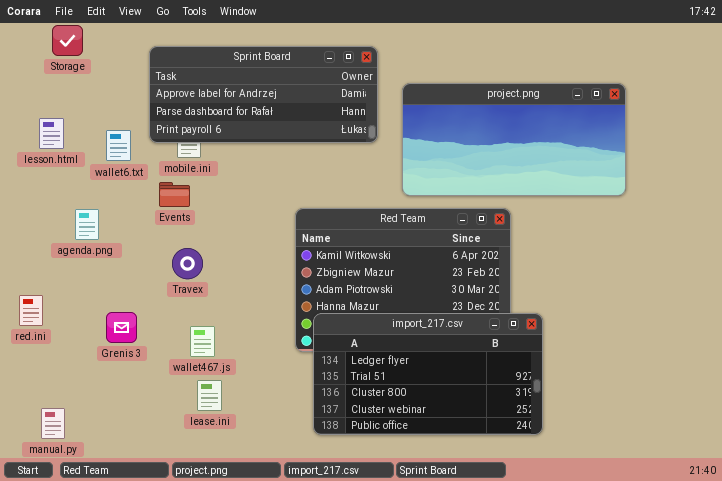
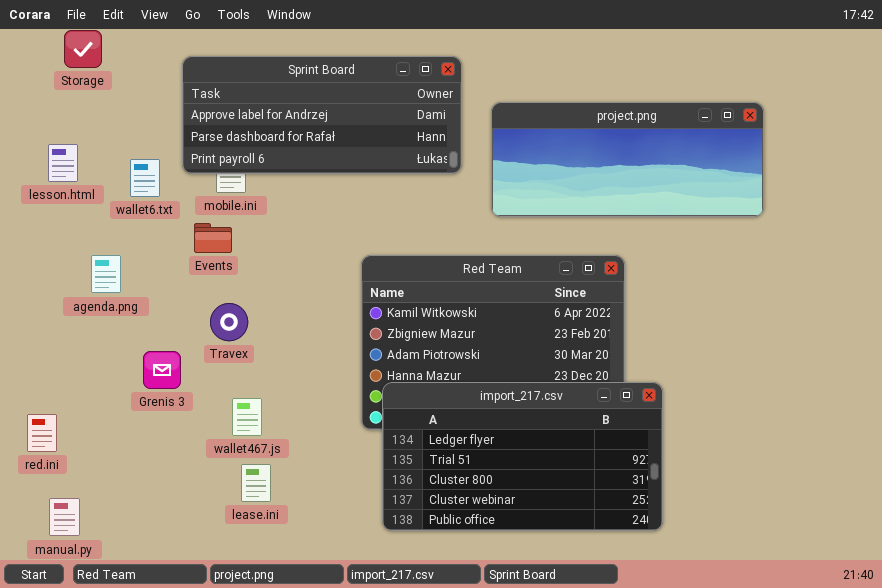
project.png: [402,83,626,196] -> [491,102,764,217], resized
red.ini: [19,295,43,326] -> [27,414,57,452], moved
Grenis 3: [106,312,137,343] -> [143,351,181,389], moved

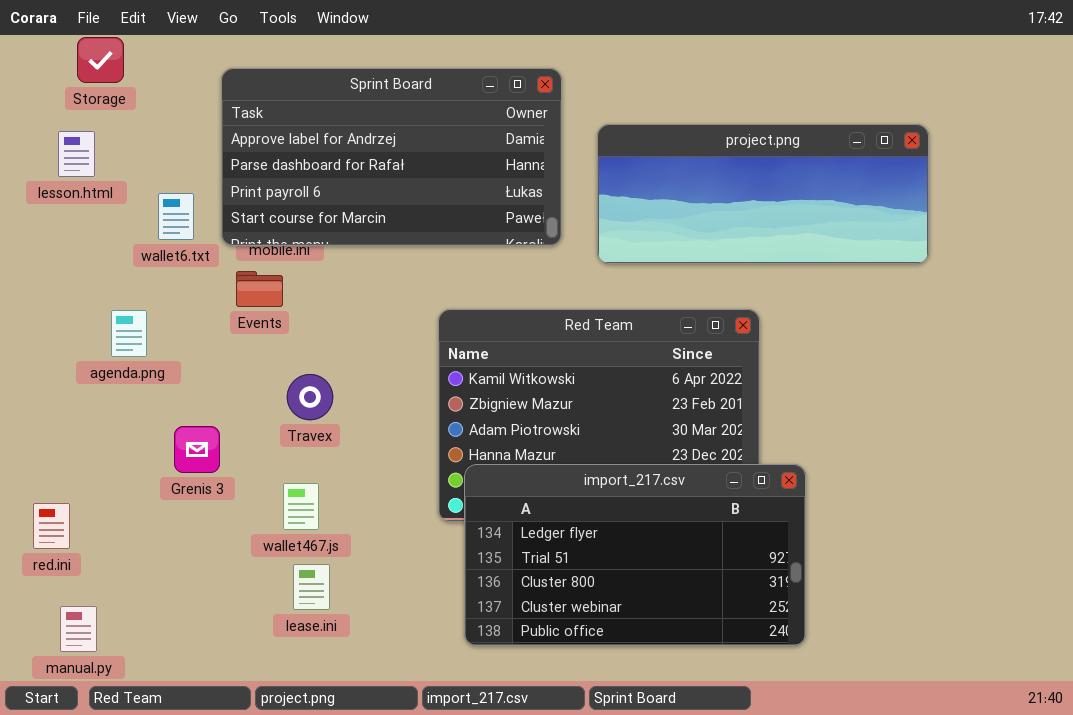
Sprint Board: [182,56,462,174] -> [221,68,562,246], resized
lesson.html: [48,144,78,182] -> [58,131,95,177], moved
Travex: [210,303,248,341] -> [287,374,333,420], moved

